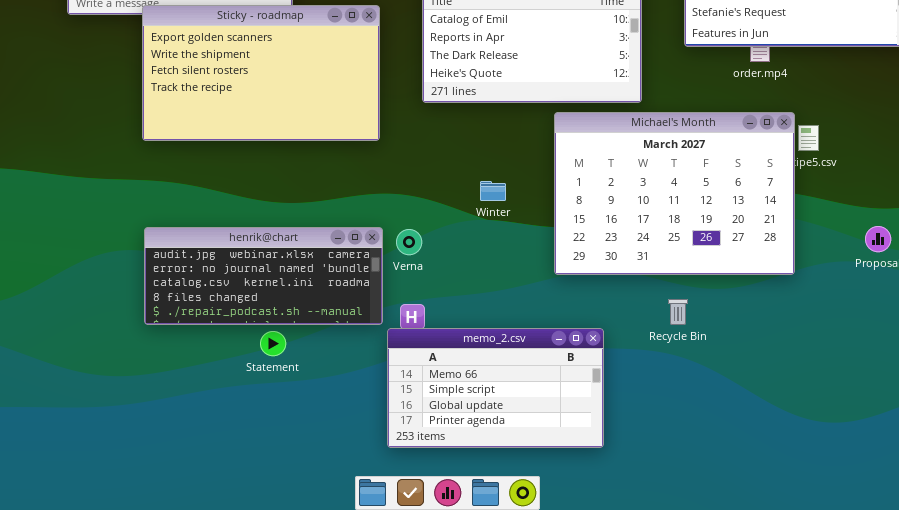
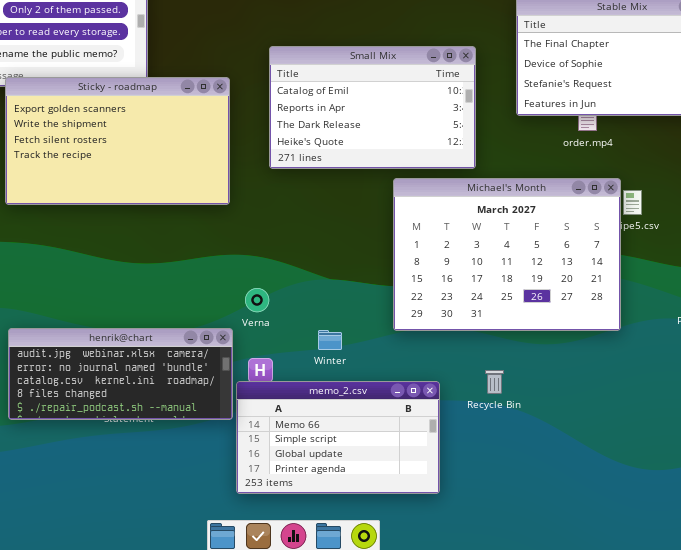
Winter: [480,181,506,201] -> [318,330,342,350], moved
henrik@chart: [144,227,383,325] -> [8,328,233,420], moved
Recycle Bin: [668,299,688,325] -> [485,370,504,394], moved

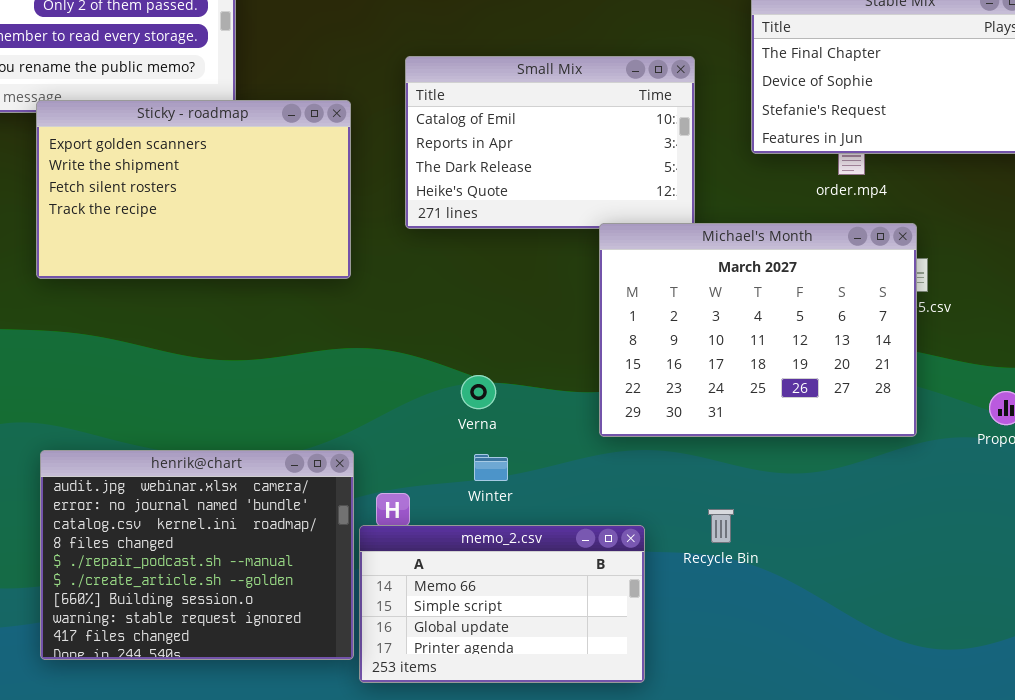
Michael's Month: [393,178,621,331] -> [599,223,917,437], moved
Verna: [245,288,269,312] -> [461,375,496,409], moved
henrik@chart: [8,328,233,420] -> [40,450,354,660], resized

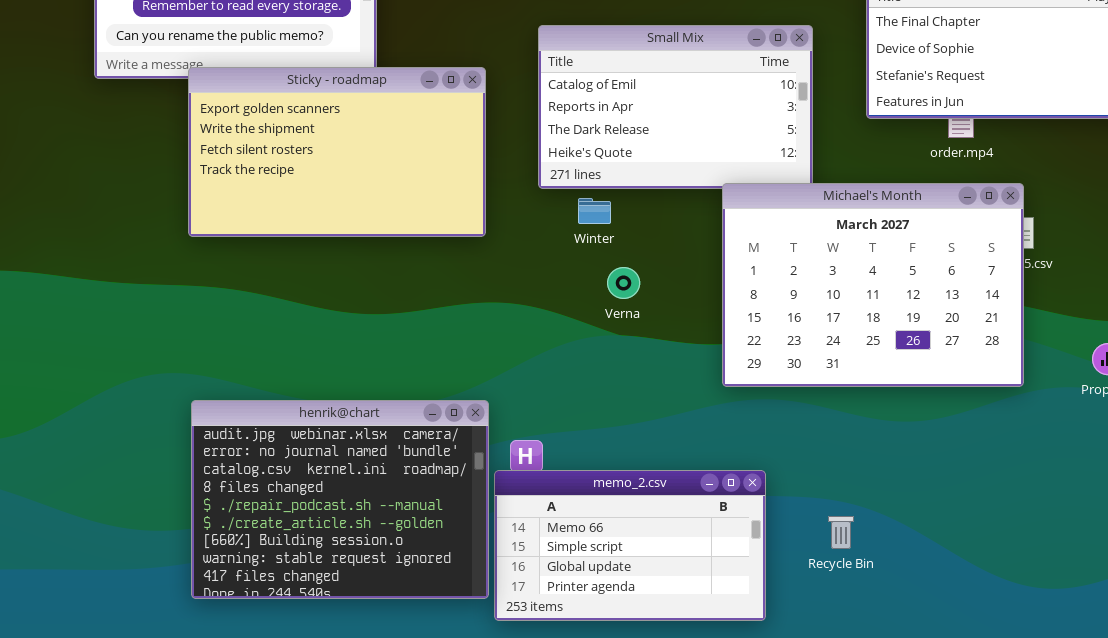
Verna: [461,375,496,409] -> [607,267,640,299], moved
Winter: [474,454,508,481] -> [578,198,611,224], moved
Recycle Bin: [708,509,734,543] -> [828,516,854,549], moved

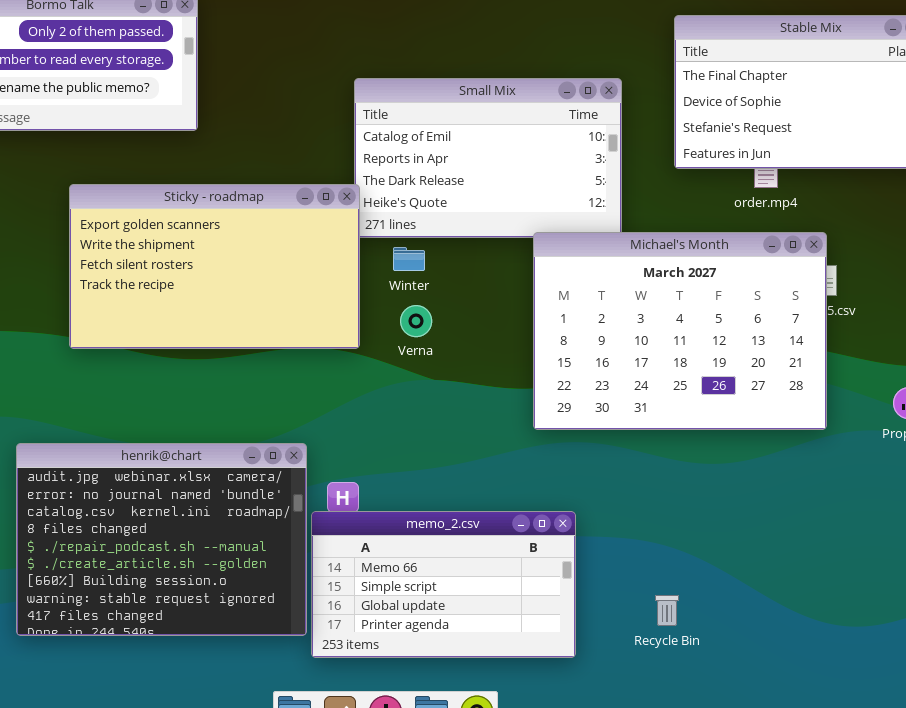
Sticky - roadmap: [188,67,486,237] -> [69,184,360,349], moved
Verna: [607,267,640,299] -> [400,305,432,337], moved
Recycle Bin: [828,516,854,549] -> [655,595,679,626], moved

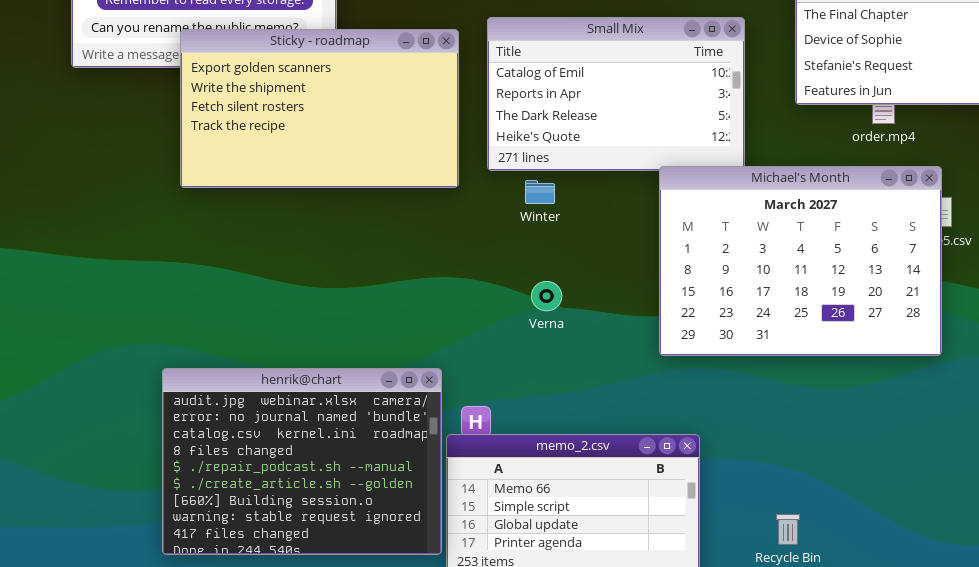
Sticky - roadmap: [69,184,360,349] -> [180,29,459,188], moved
Verna: [400,305,432,337] -> [531,281,562,311], moved

